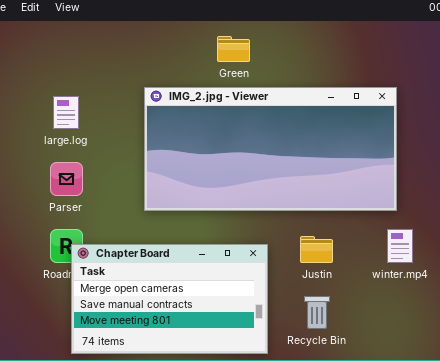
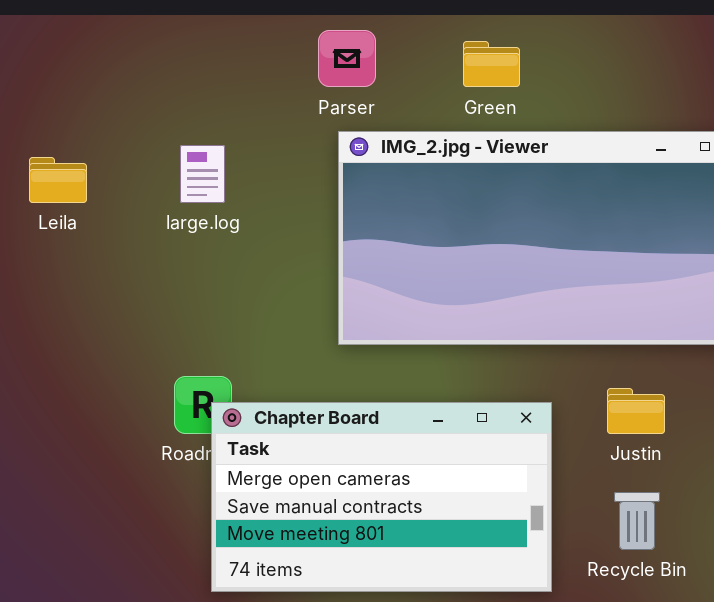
Parser: [50,162,83,196] -> [318,30,376,87], moved

